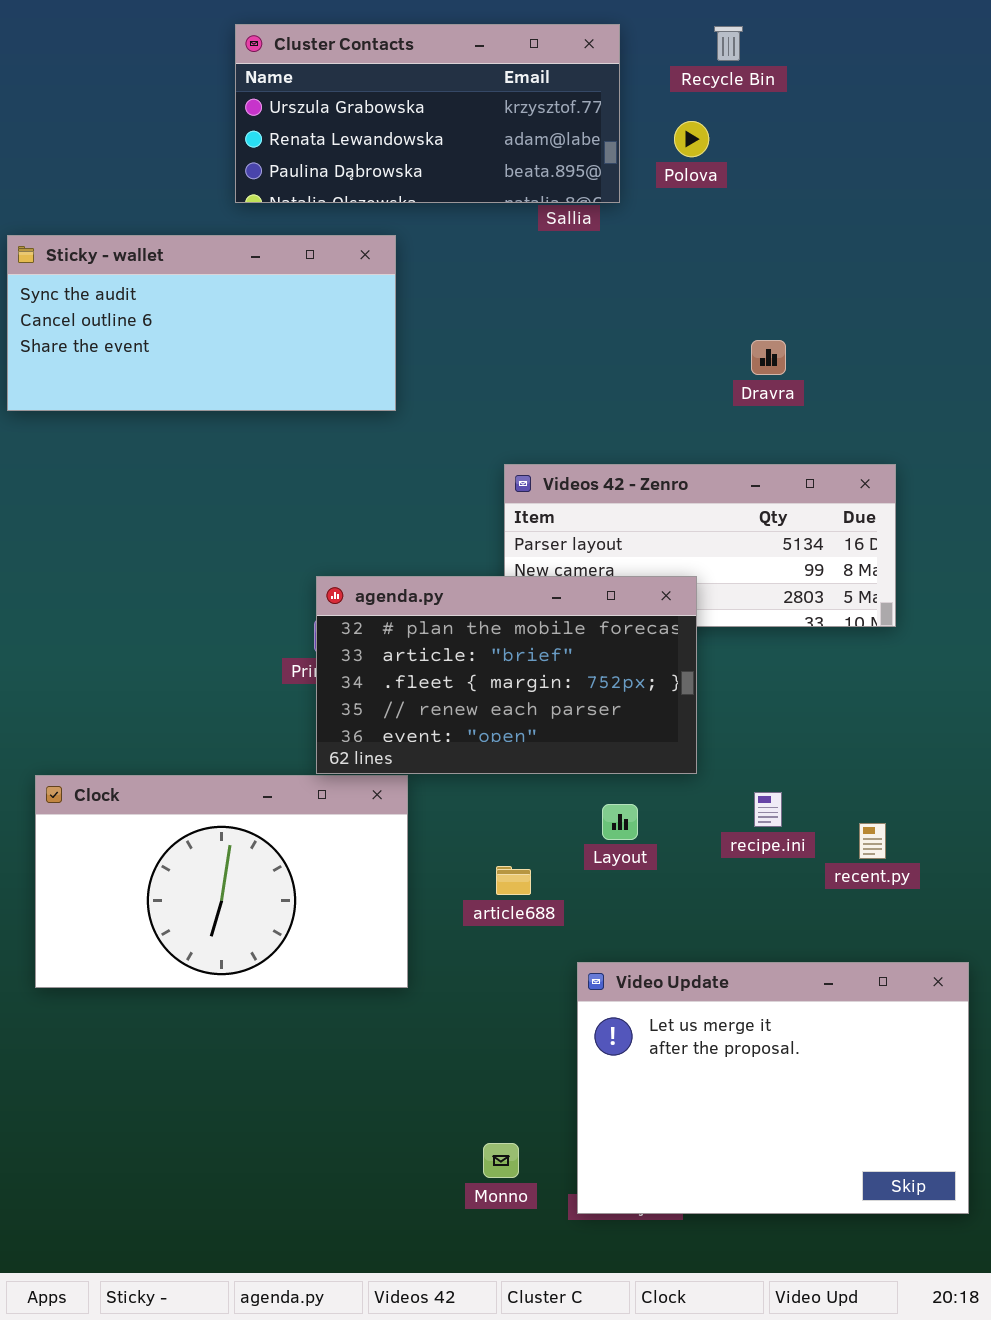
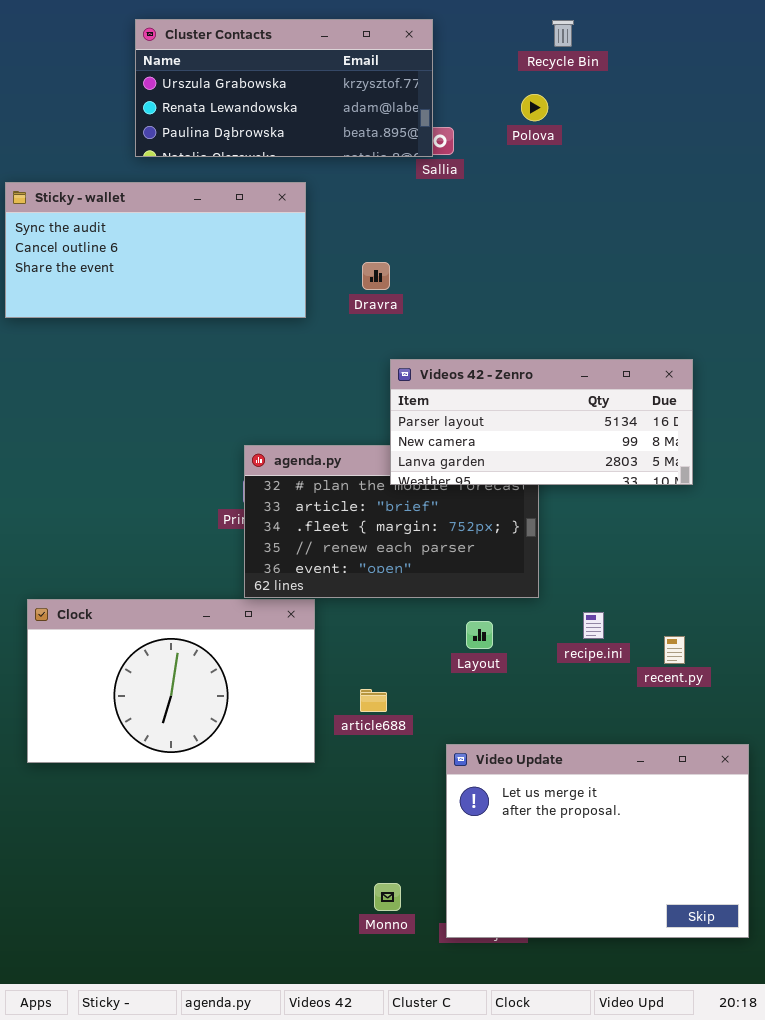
Cluster Contacts: [235,24,620,203] -> [135,19,433,157], moved
Dravra: [751,340,786,375] -> [362,262,390,290], moved
Videos 42 - Zenro: [504,464,896,627] -> [390,359,693,485], raised
article688: [496,866,531,895] -> [360,689,387,712], moved

